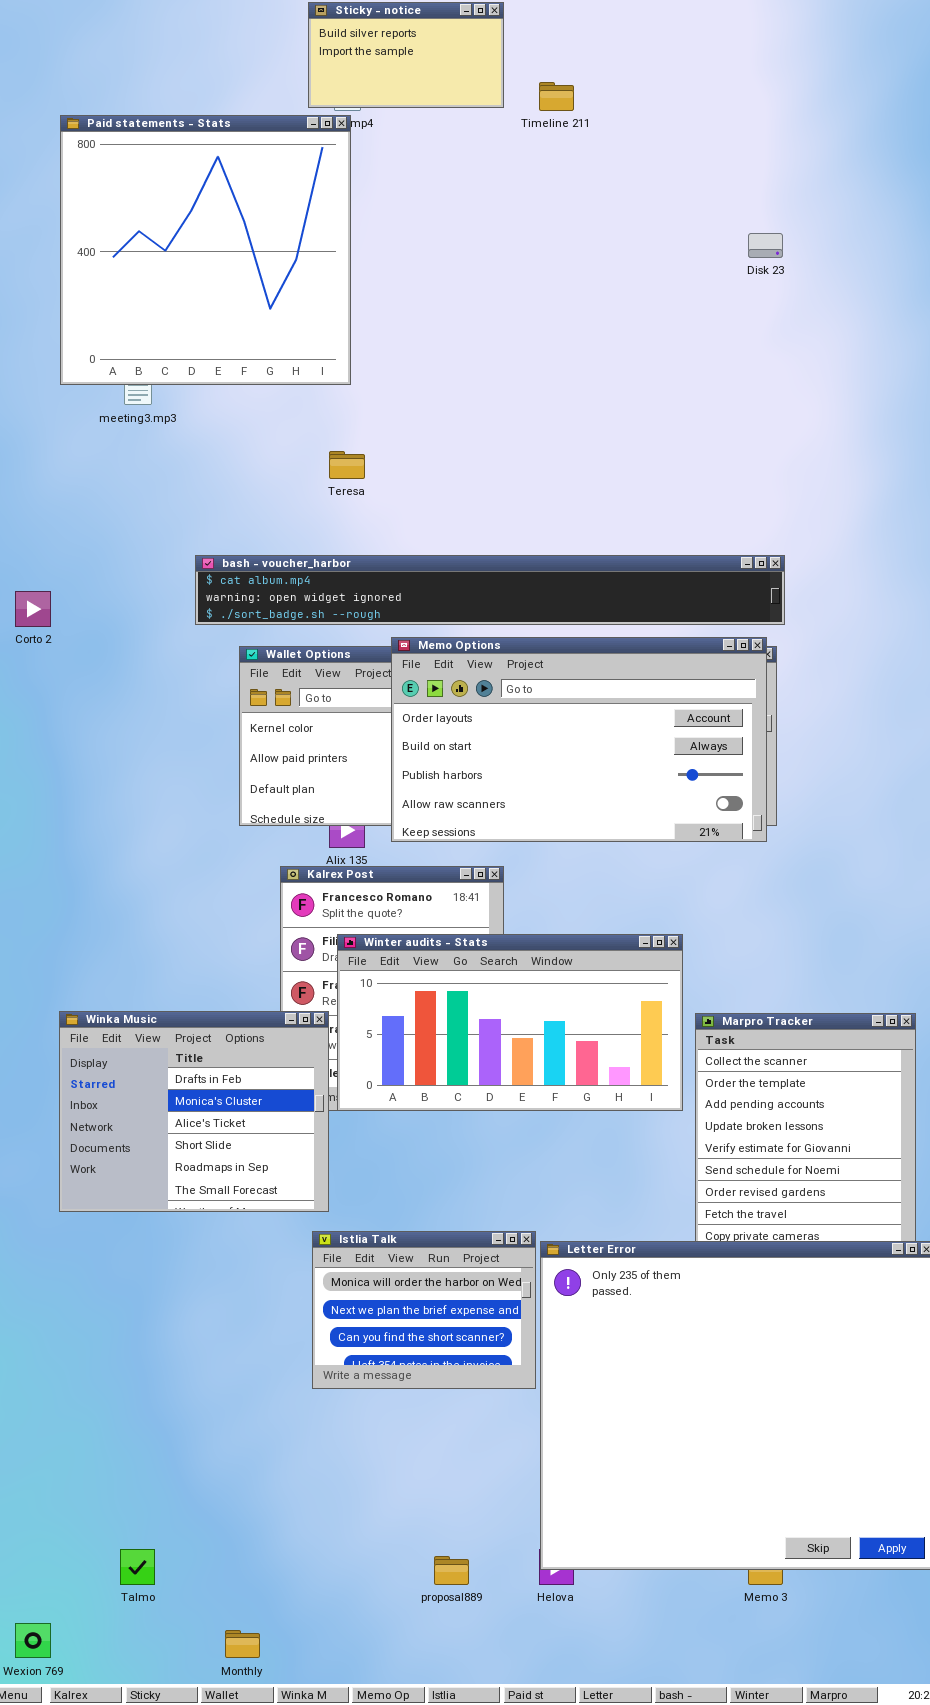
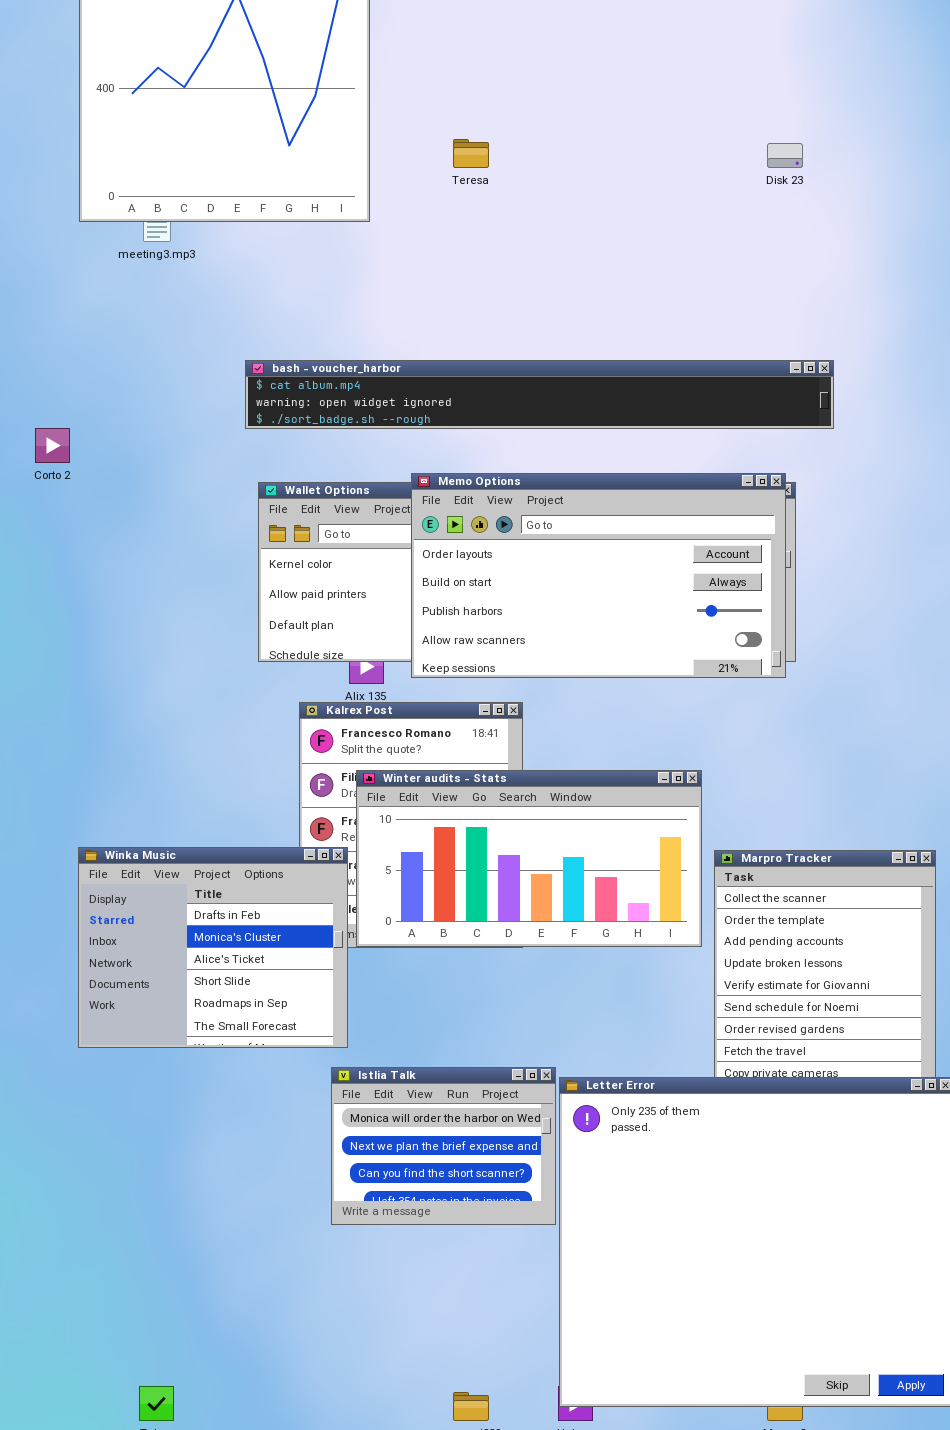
Disk 23: [748,233,783,258] -> [767,143,803,168], moved
Teresa: [329,451,365,479] -> [453,139,489,168], moved
bash - voucher_harbor: [195,555,785,625] -> [245,360,834,429], moved

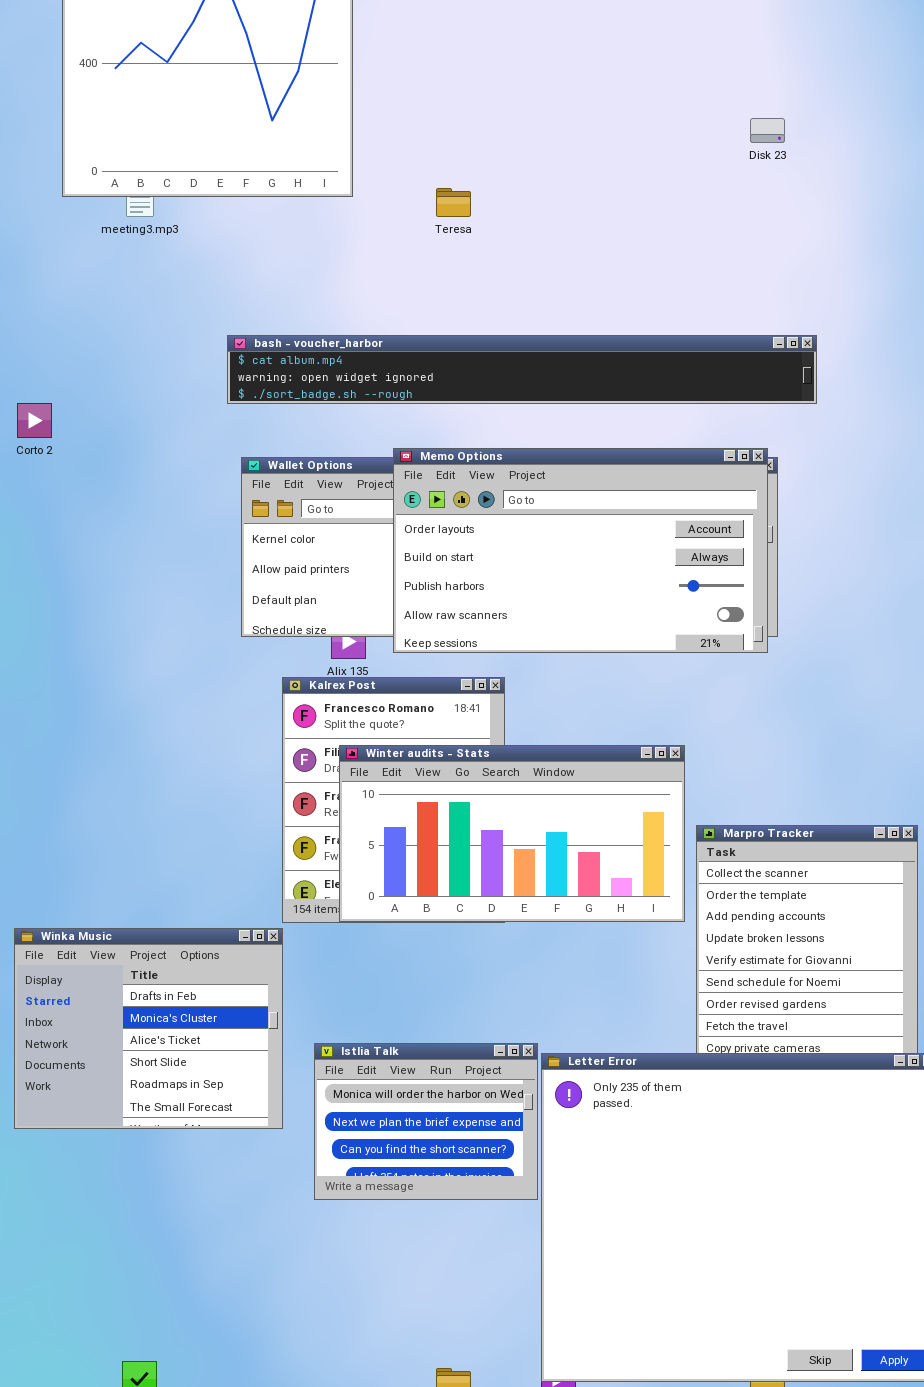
Teresa: [453,139,489,168] -> [436,188,471,217], moved
Winka Music: [78,847,348,1048] -> [14,928,283,1129], moved

